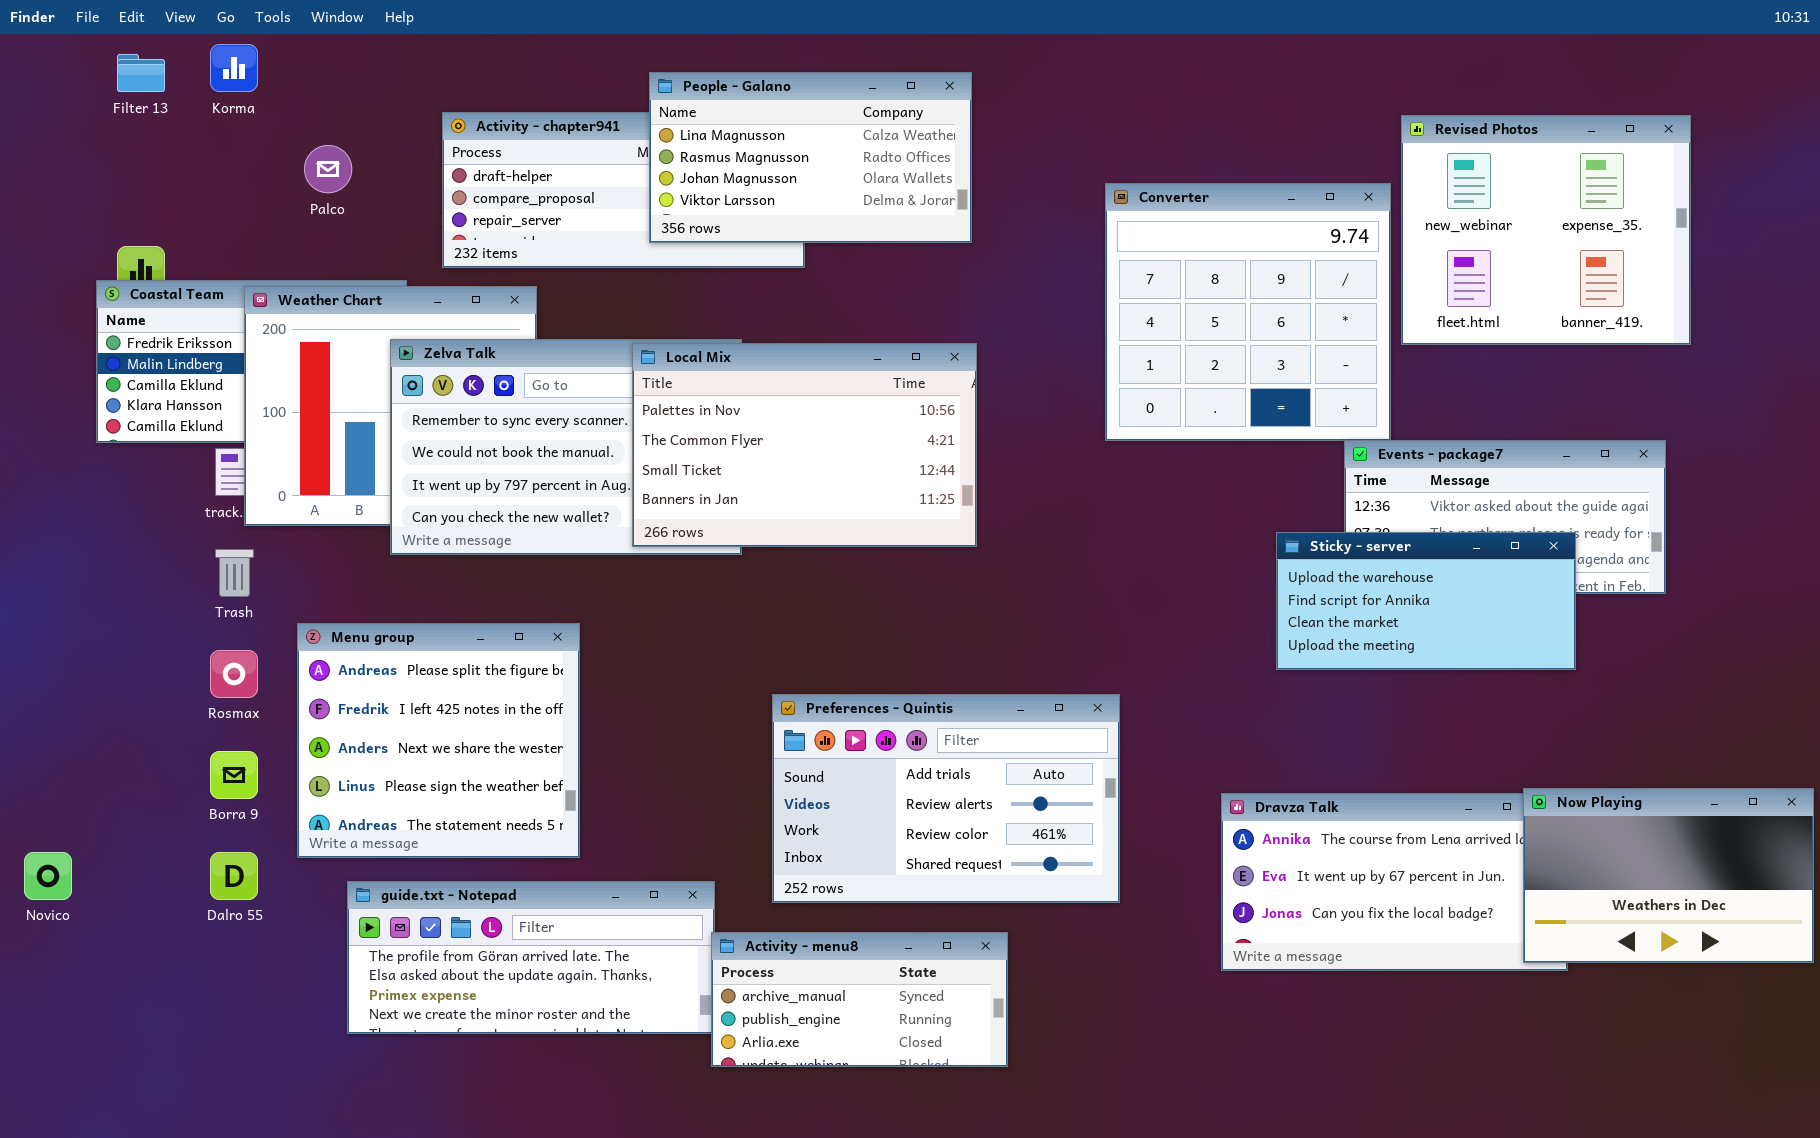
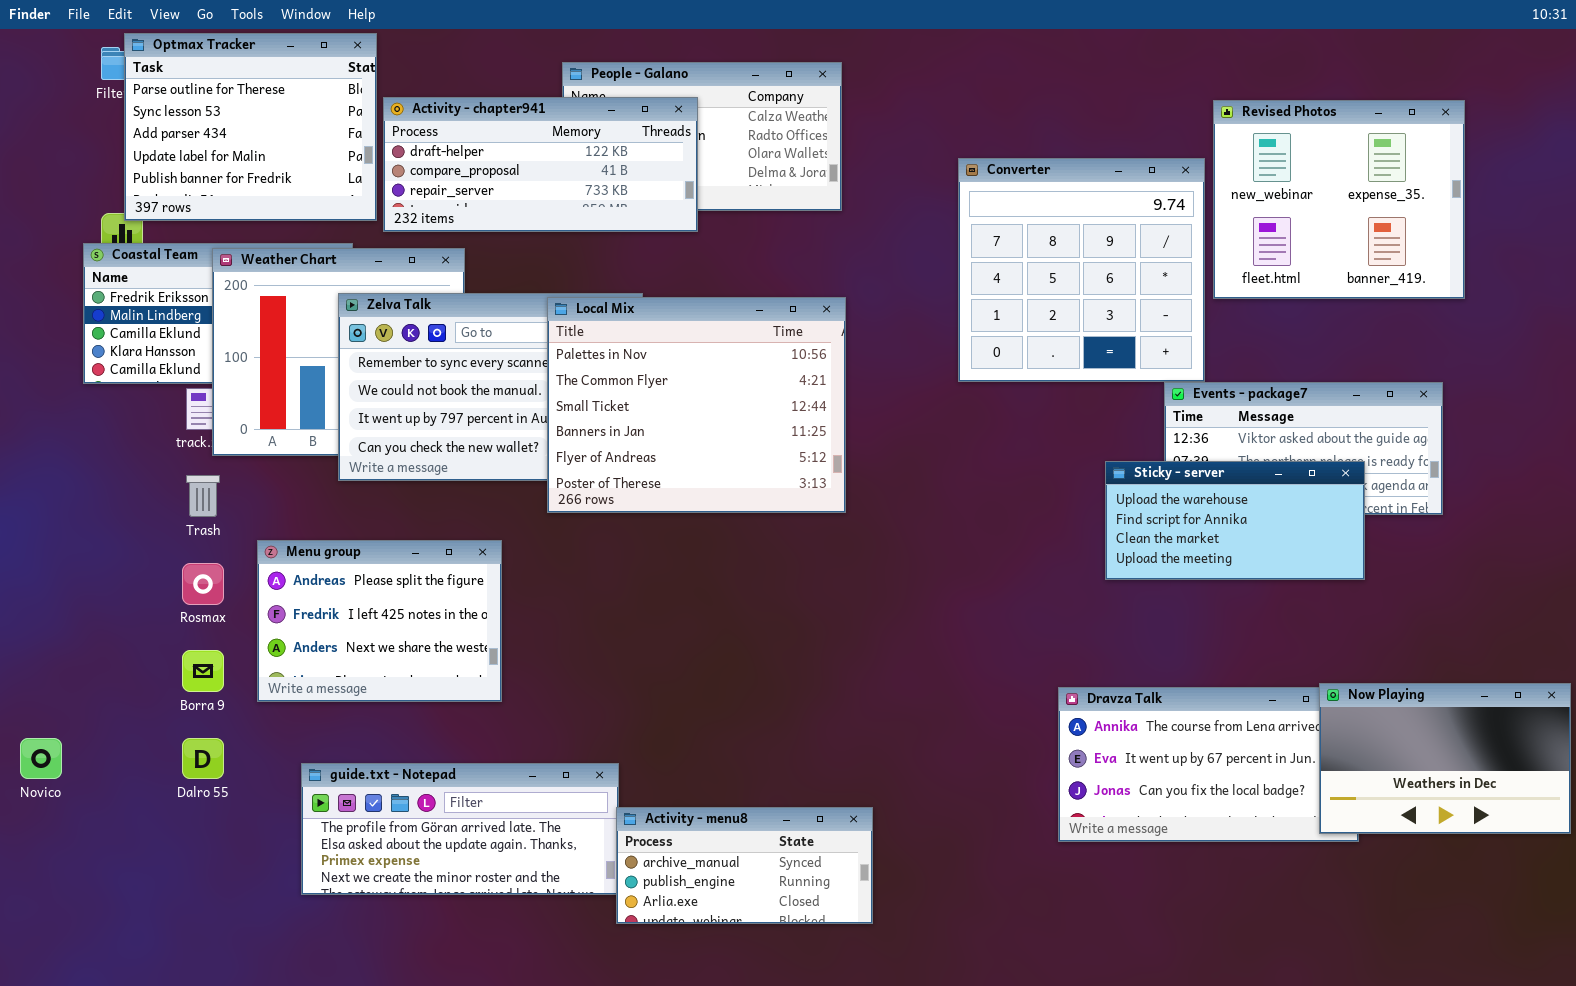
Optmax Tracker: none -> [124,33,377,221], opened
Activity - chapter941: [442,112,805,268] -> [383,97,698,232], raised
Local Mix: [632,343,977,547] -> [547,297,846,513], resized
Menu group: [297,623,580,858] -> [257,540,502,702], resized
Preferences - Quintis: [772,694,1120,903] -> none, closed

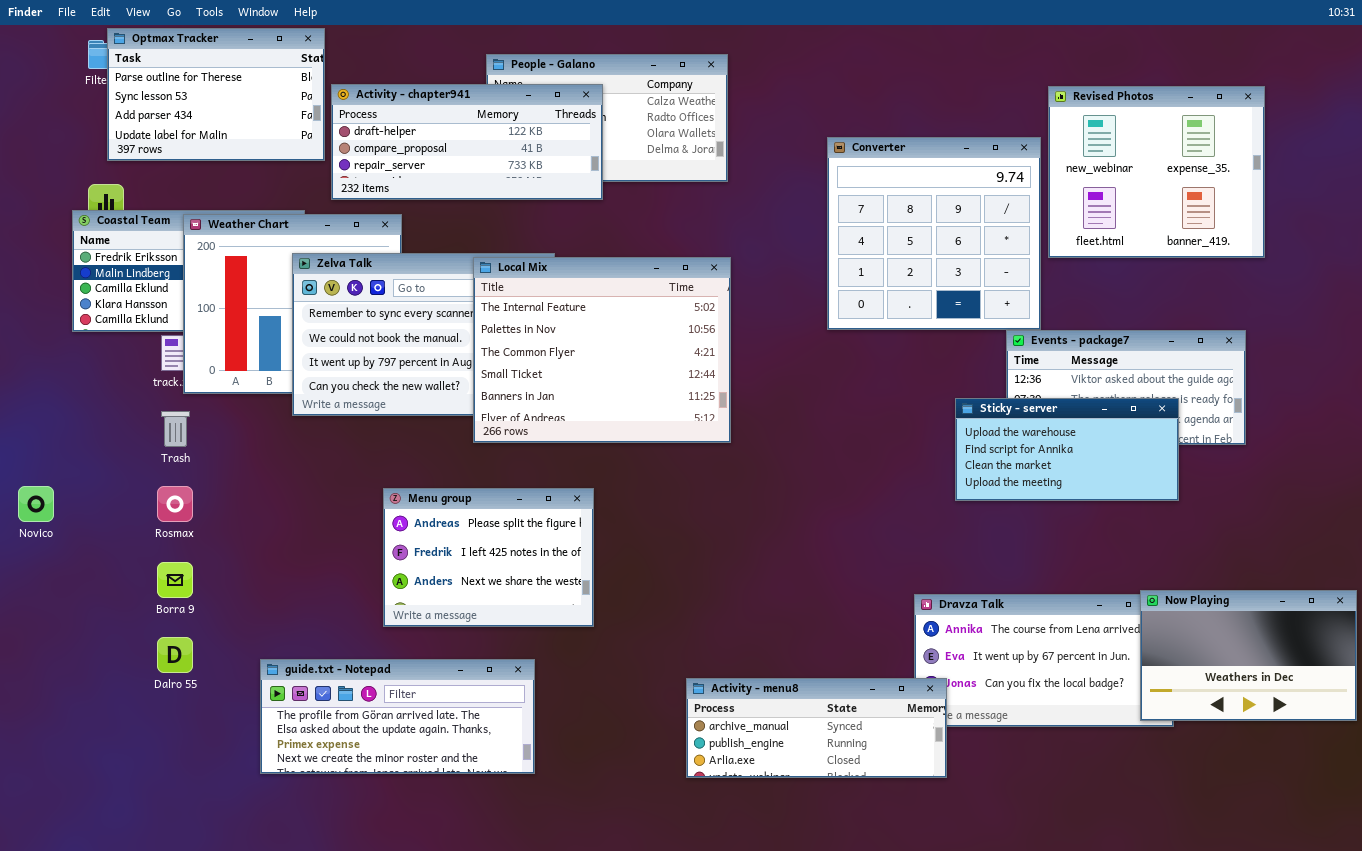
Optmax Tracker: [124,33,377,221] -> [107,28,325,161], resized
Local Mix: [547,297,846,513] -> [473,257,731,443], scrolled up 1 row
Menu group: [257,540,502,702] -> [383,488,594,627], moved
Novico: [20,738,62,779] -> [18,486,54,522], moved
Activity - menu8: [616,807,873,924] -> [686,678,947,778], moved, resized

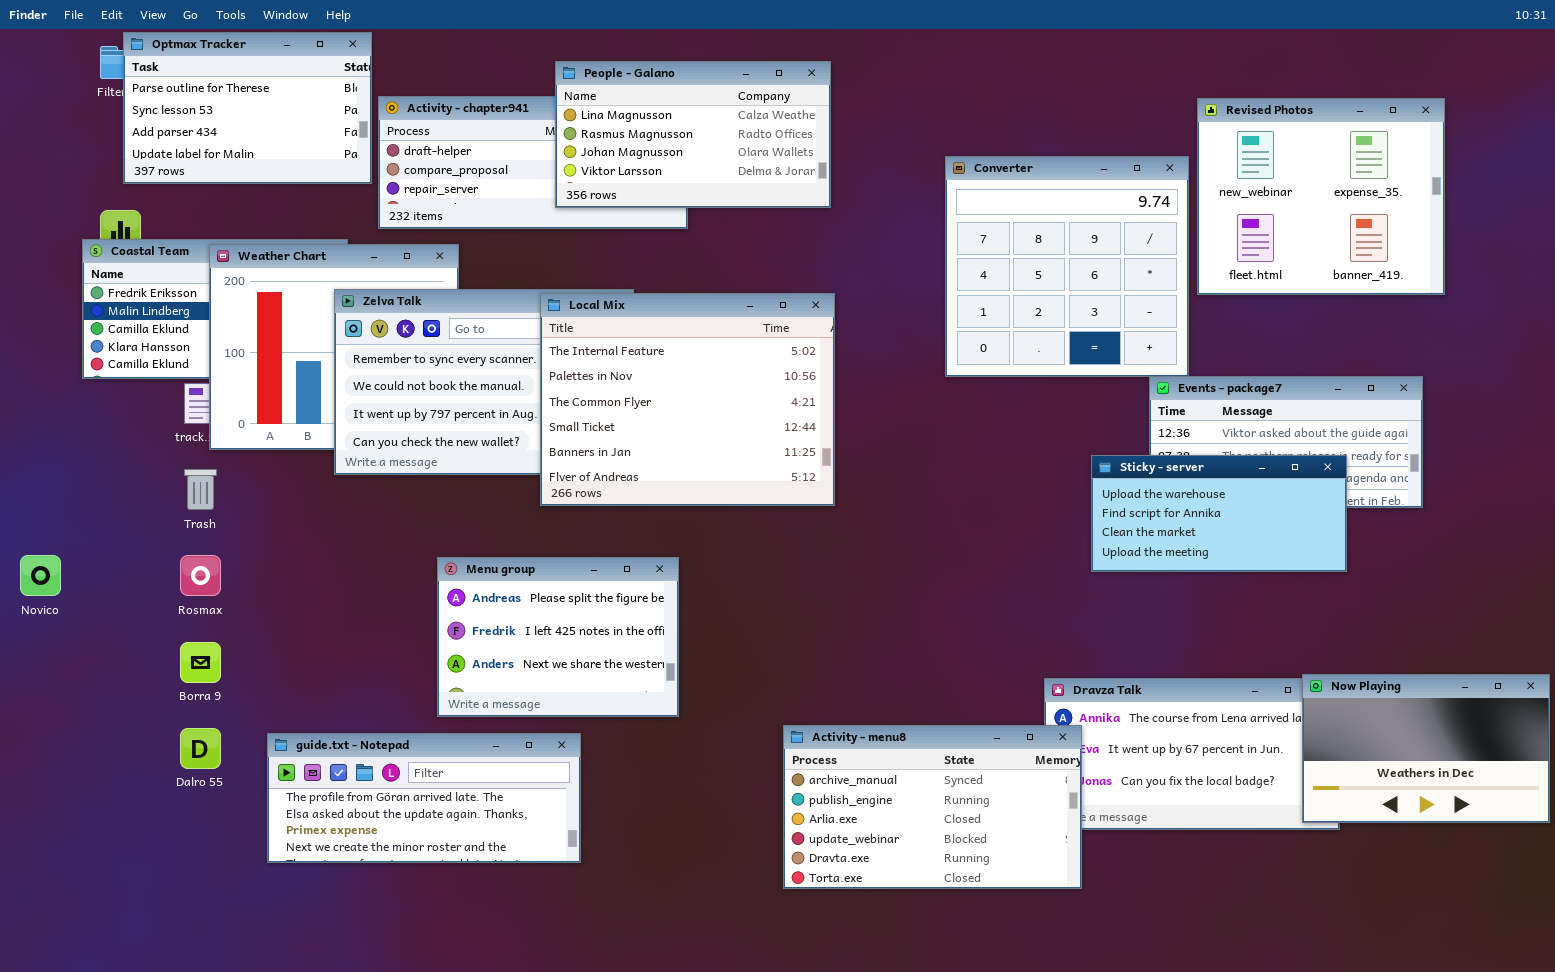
People - Galano: [486,54,728,182] -> [555,61,831,208], raised
guide.txt - Notepad: [260,659,535,774] -> [267,733,581,863], moved
Activity - menu8: [686,678,947,778] -> [783,725,1082,889], resized

